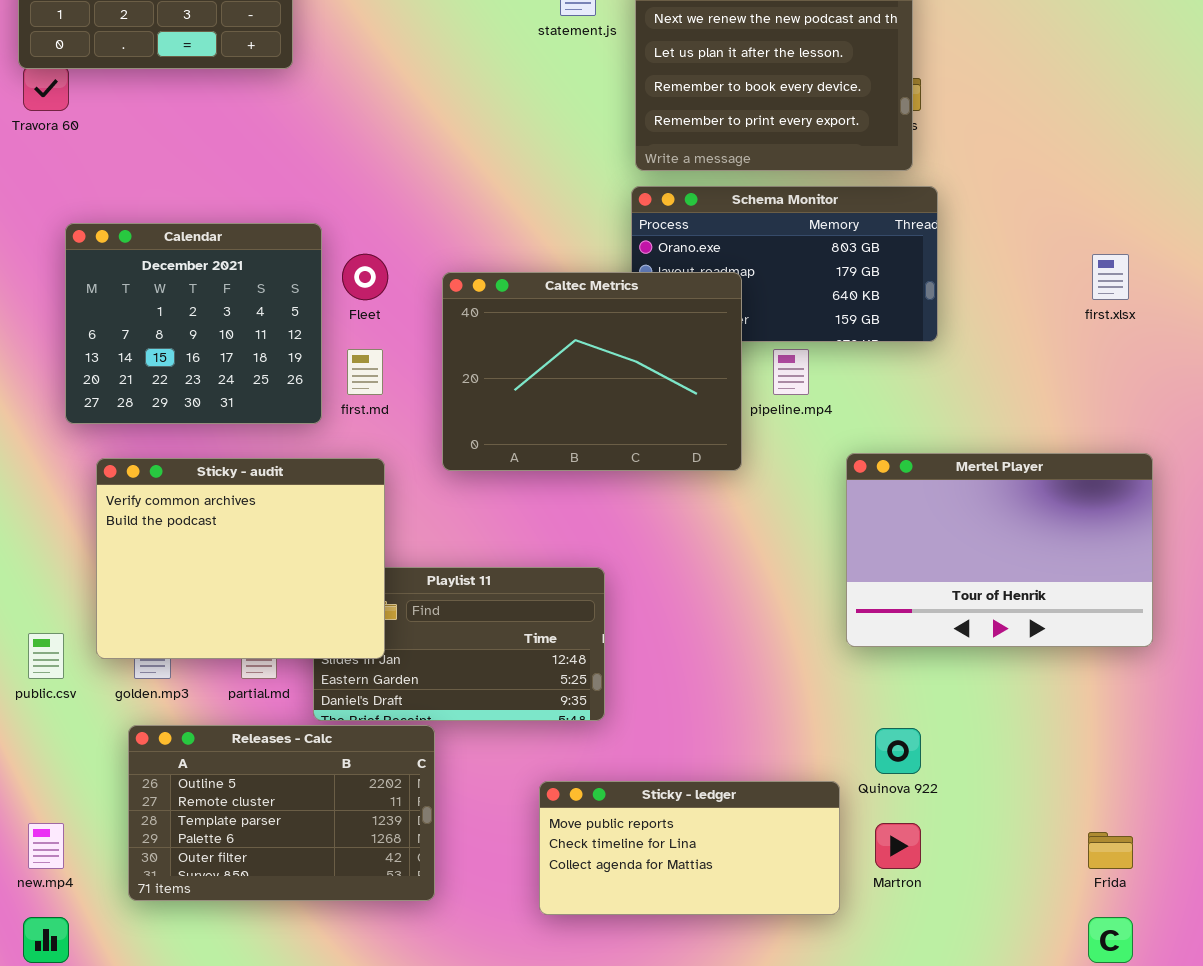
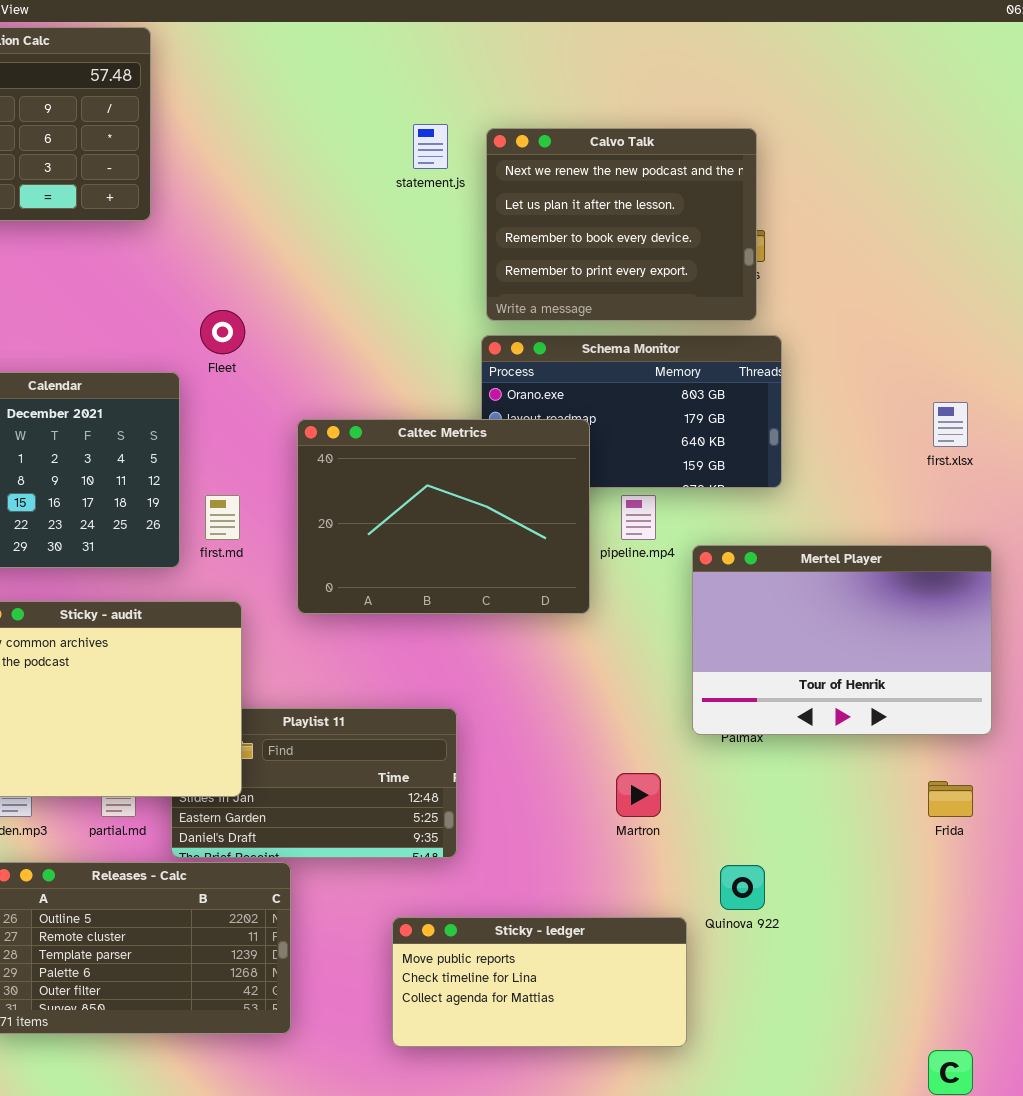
Fleet: [342,254,388,300] -> [200,310,245,354], moved
Mertel Player: [846,453,1153,647] -> [692,545,992,735], moved
Martron: [875,823,921,869] -> [616,773,661,817], moved
Frida: [1088,832,1133,869] -> [928,781,973,817], moved

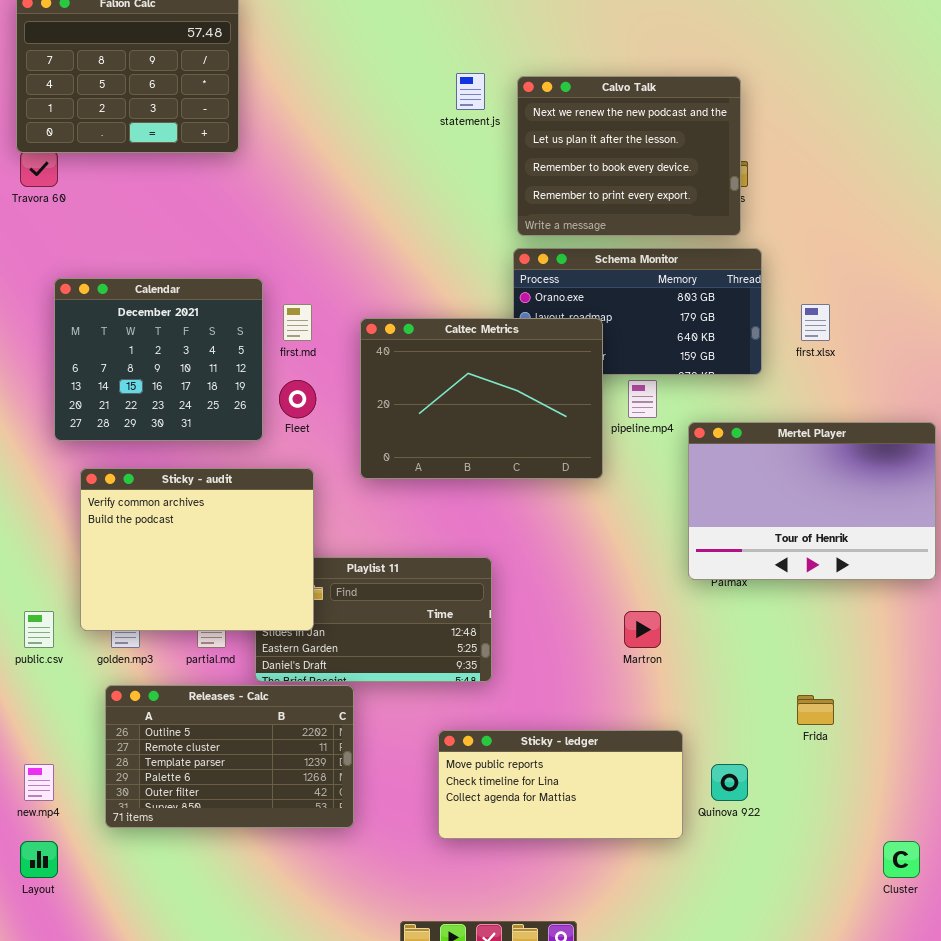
Fleet: [200,310,245,354] -> [279,380,316,418], moved
first.xlsx: [933,402,968,447] -> [801,304,830,341], moved
first.md: [205,495,240,540] -> [283,304,312,341], moved
Frida: [928,781,973,817] -> [797,695,834,725], moved
Quinova 922: [720,865,765,910] -> [711,764,748,801], moved

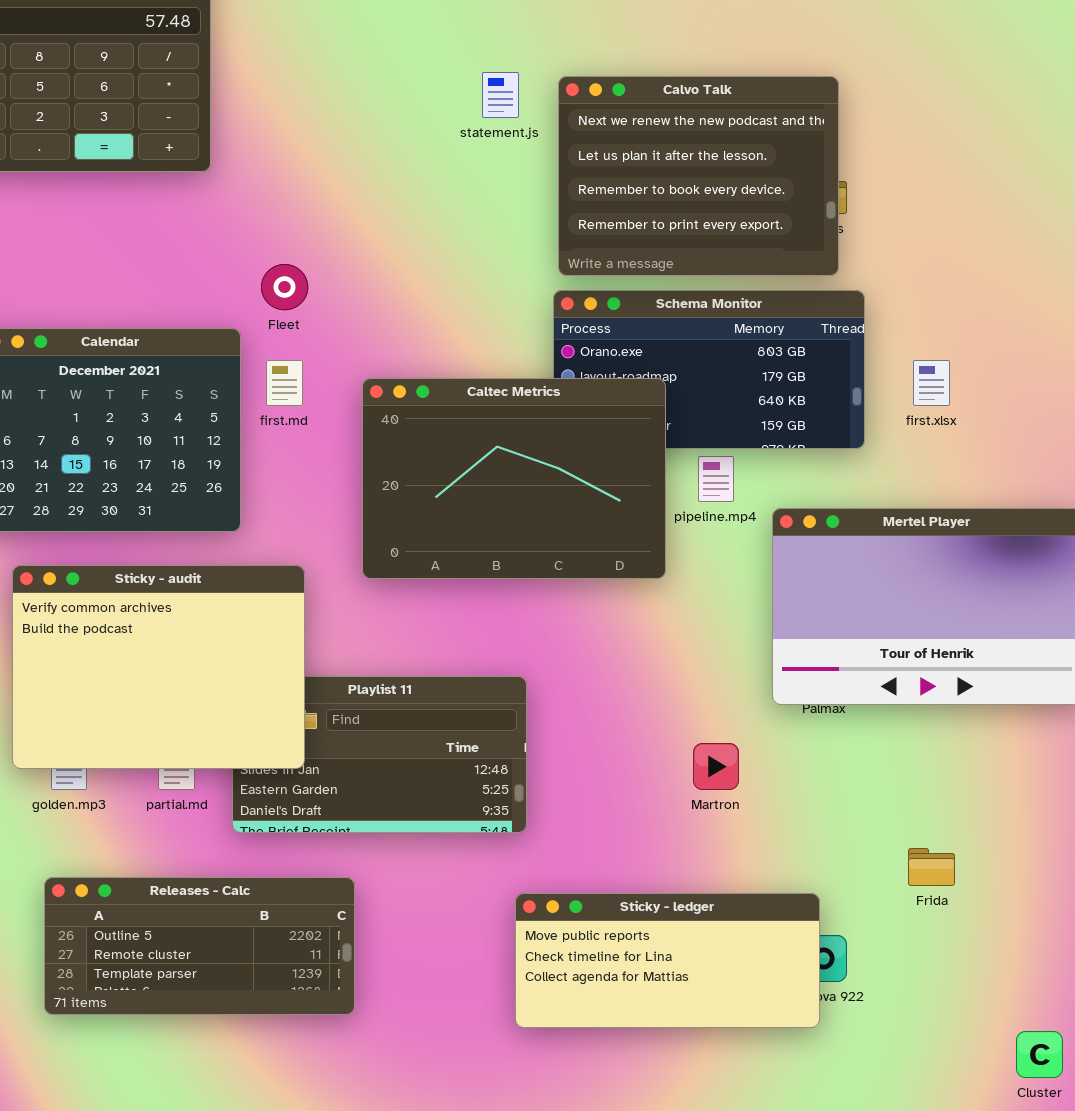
Fleet: [279,380,316,418] -> [261,264,308,310], moved
Releases - Calc: [105,685,354,828] -> [44,877,355,1015], resized
Sticky - ledger: [438,730,683,839] -> [515,893,820,1028], moved

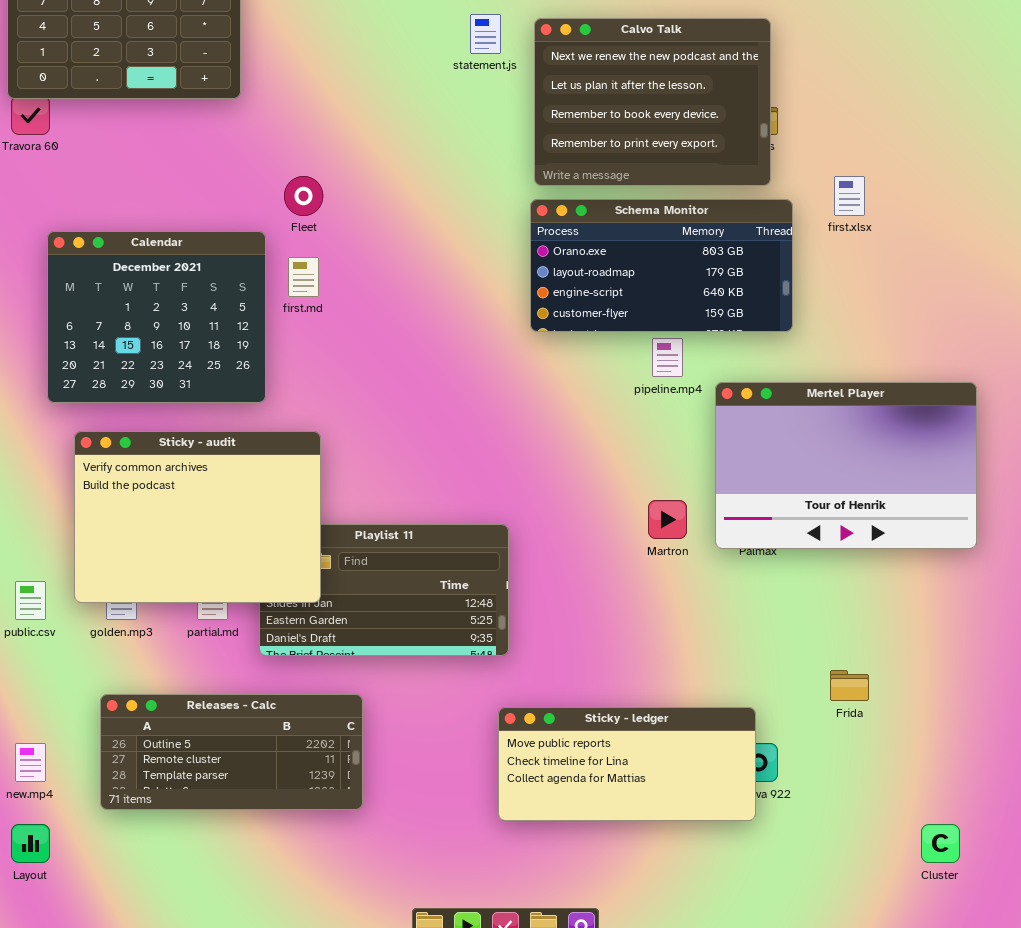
first.xlsx: [913,360,950,406] -> [834,176,865,216], moved
Caltec Metrics: [362,378,666,579] -> none, closed
Martron: [693,743,739,790] -> [648,500,687,539], moved

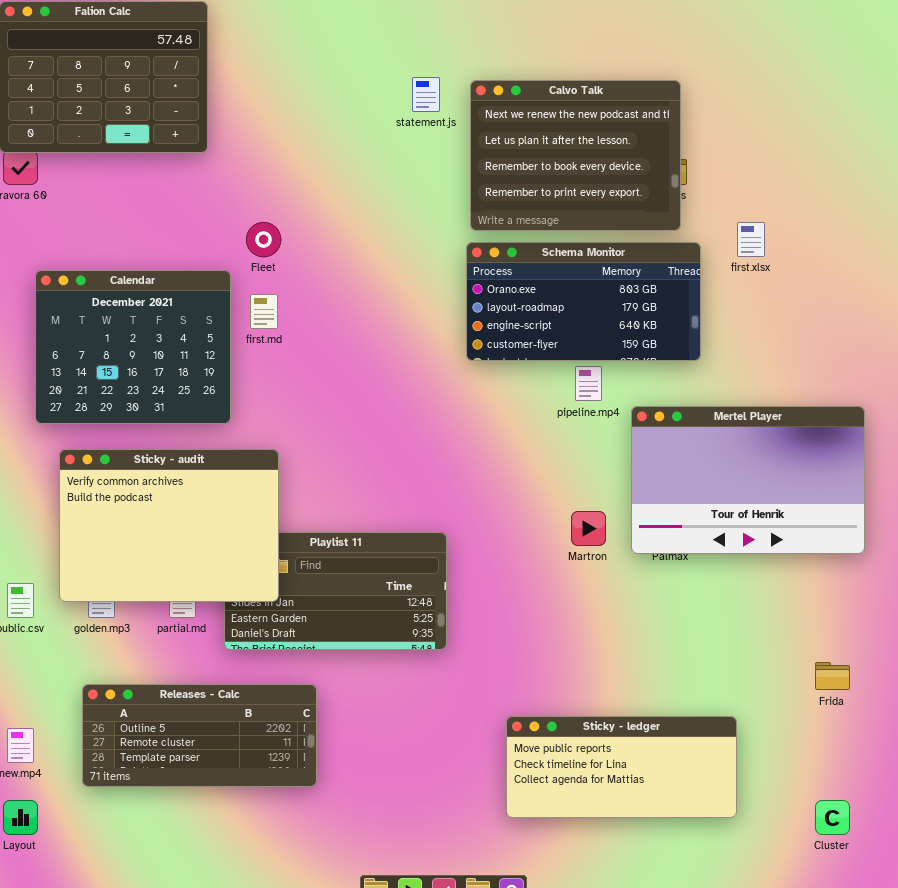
Frida: [830,670,869,701] -> [815,662,850,690], moved
Sticky - ledger: [498,707,756,821] -> [506,716,737,818], moved

